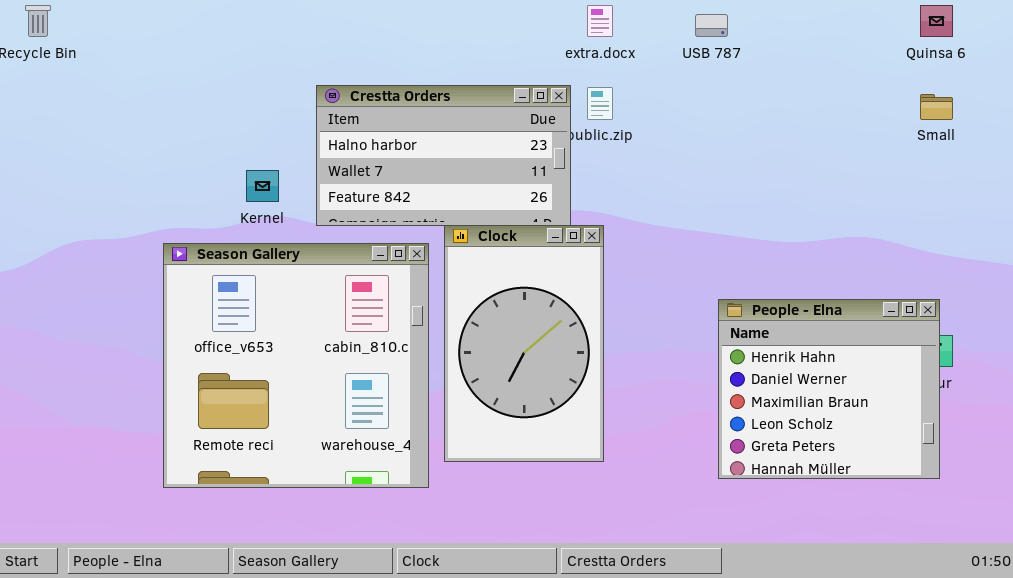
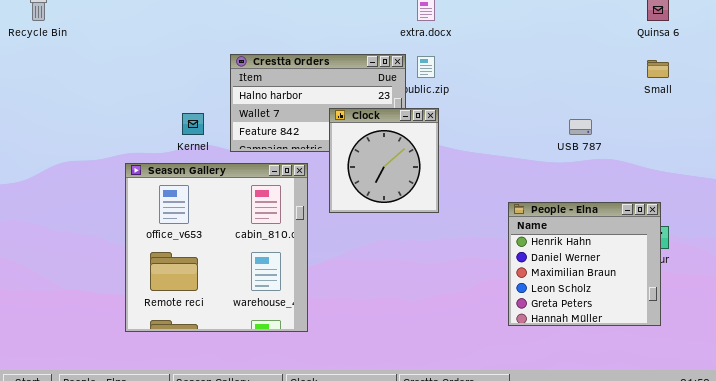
USB 787: [695,14,728,37] -> [569,119,592,135], moved
Clock: [444,225,604,462] -> [329,108,439,213], moved, resized

